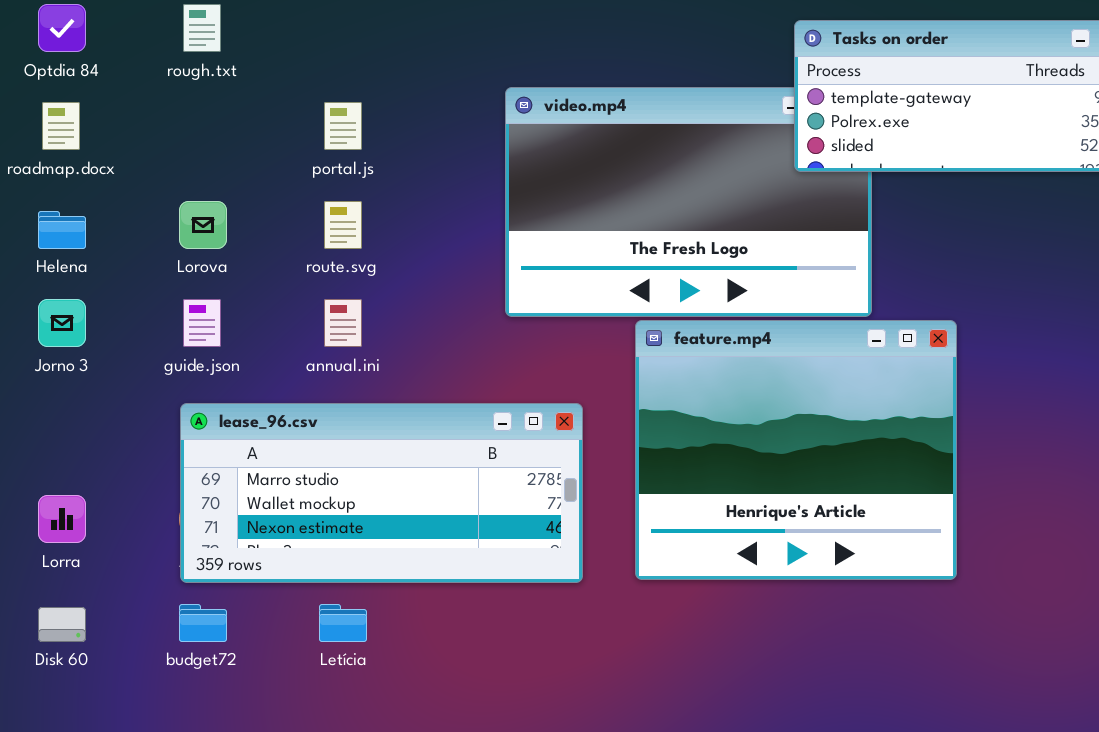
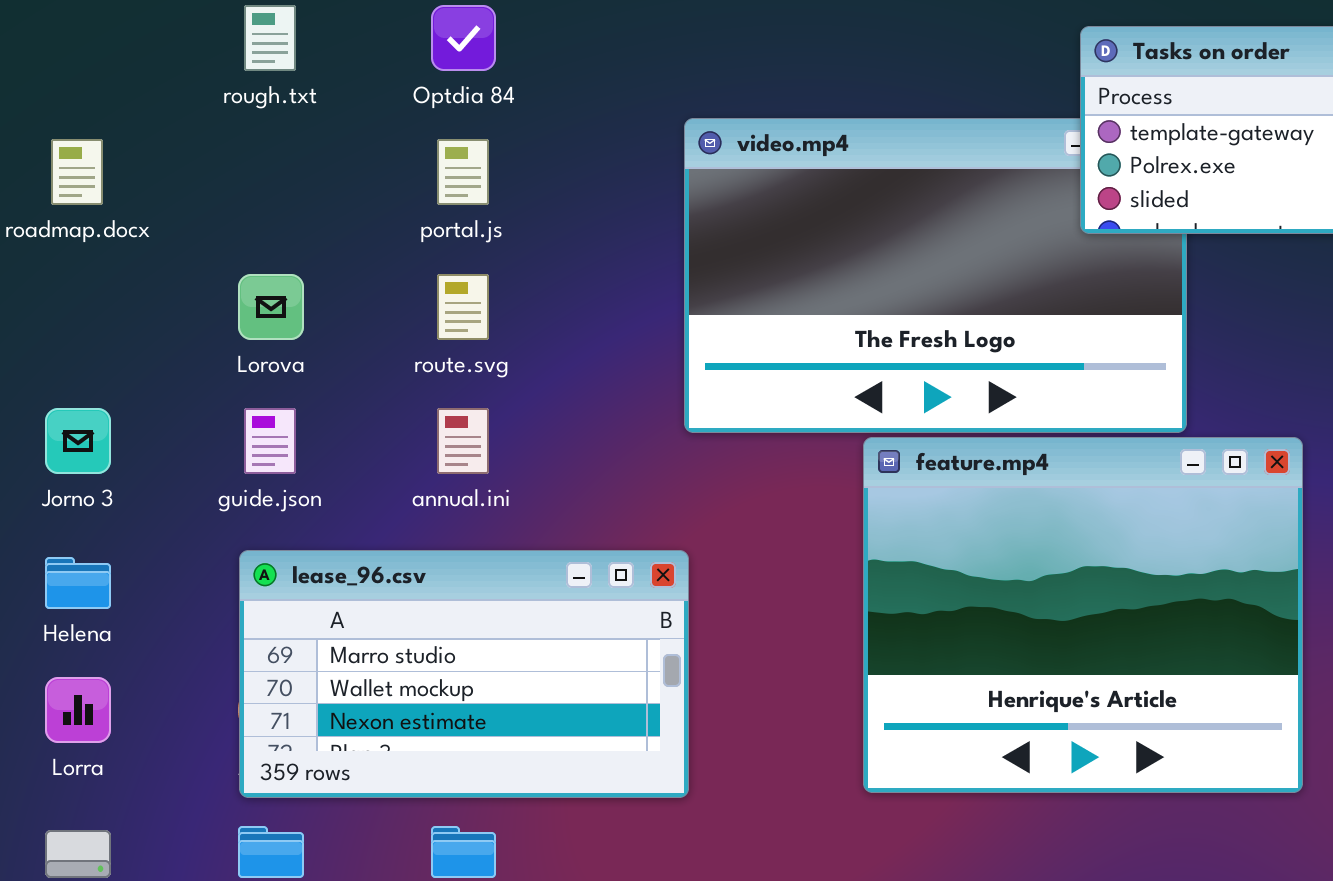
Optdia 84: [38,4,86,52] -> [431,5,496,71], moved
Helena: [38,211,86,249] -> [45,557,111,609], moved
lease_96.csv: [180,403,583,583] -> [239,550,689,798], resized

